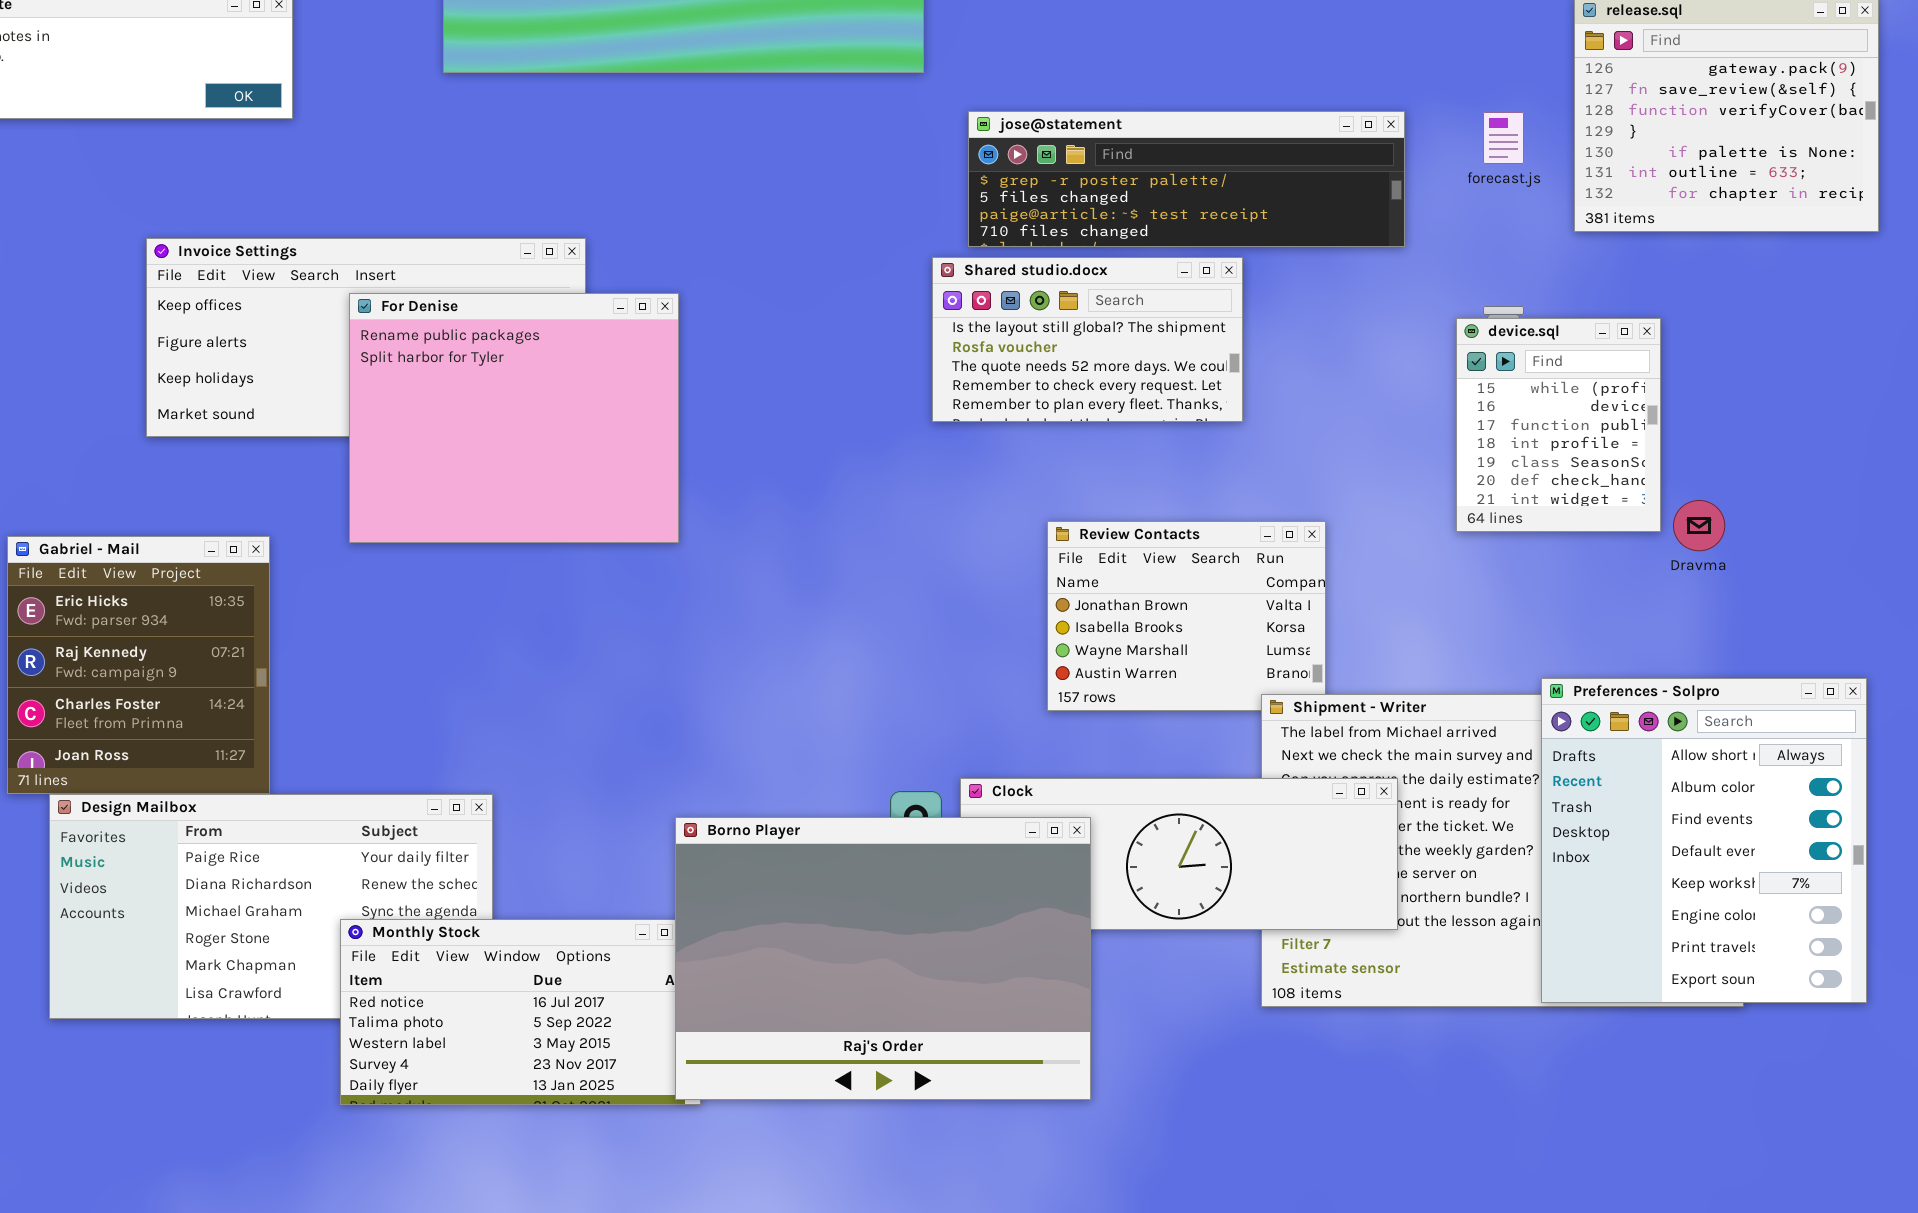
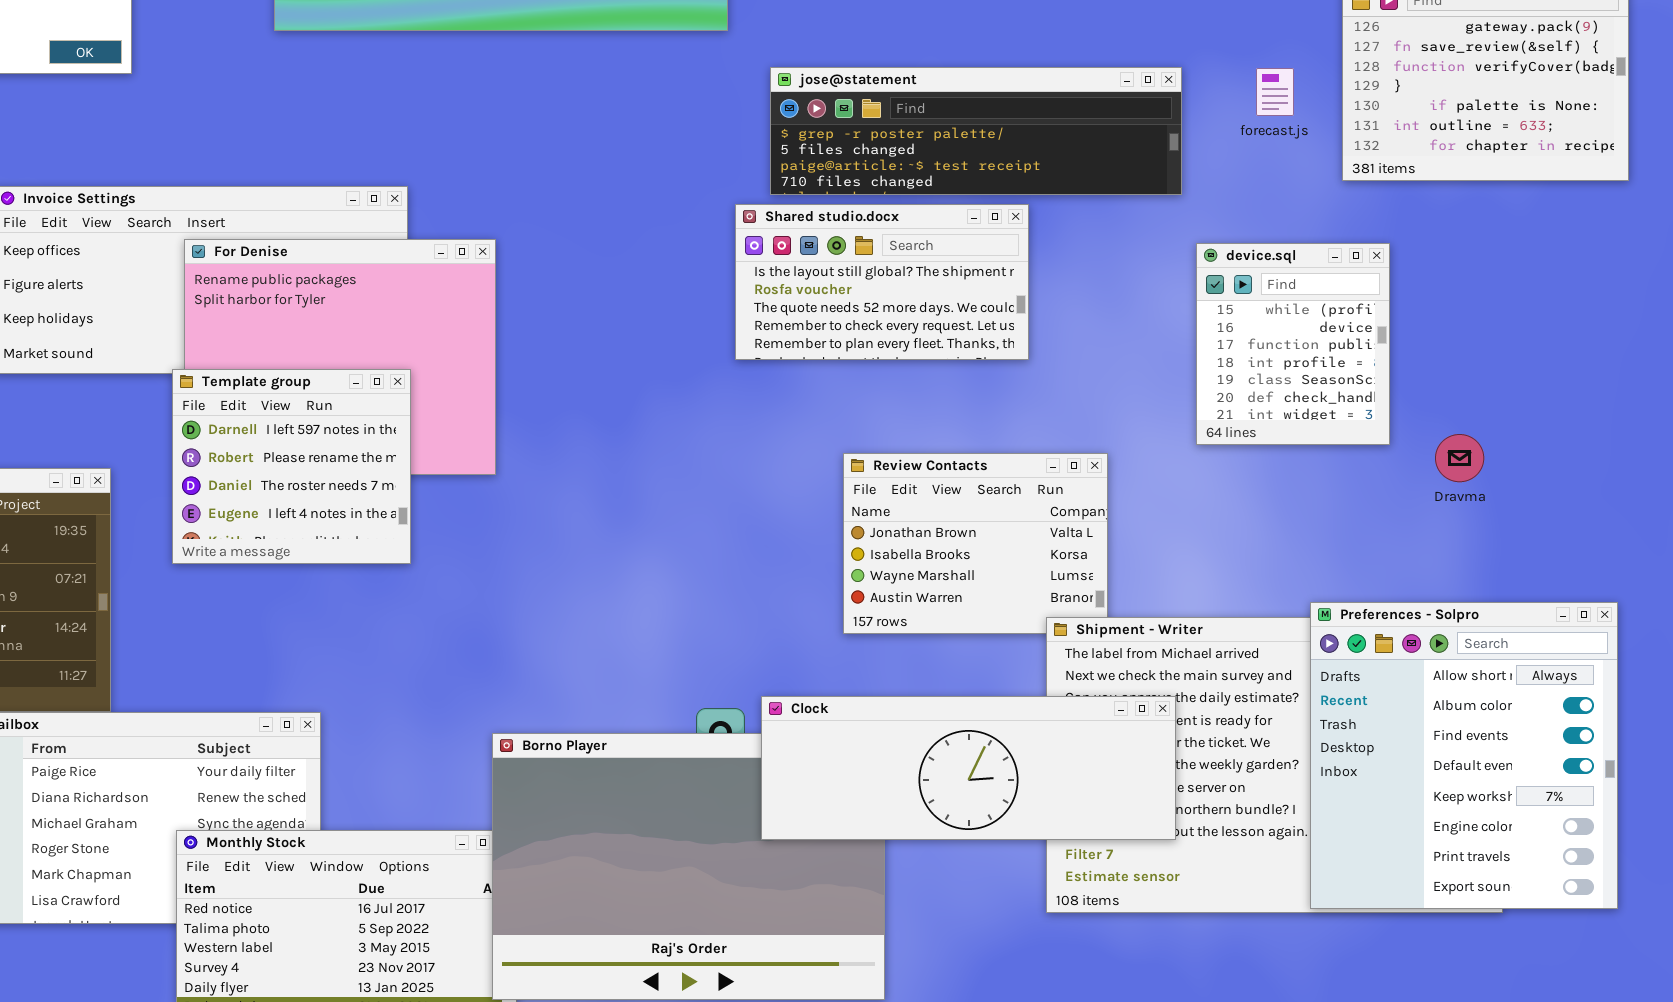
device.sql: [1456,318,1661,532] -> [1196,243,1390,445], moved
Template group: none -> [172,369,411,564], opened
Clock: [960,778,1398,930] -> [761,696,1176,840], raised

